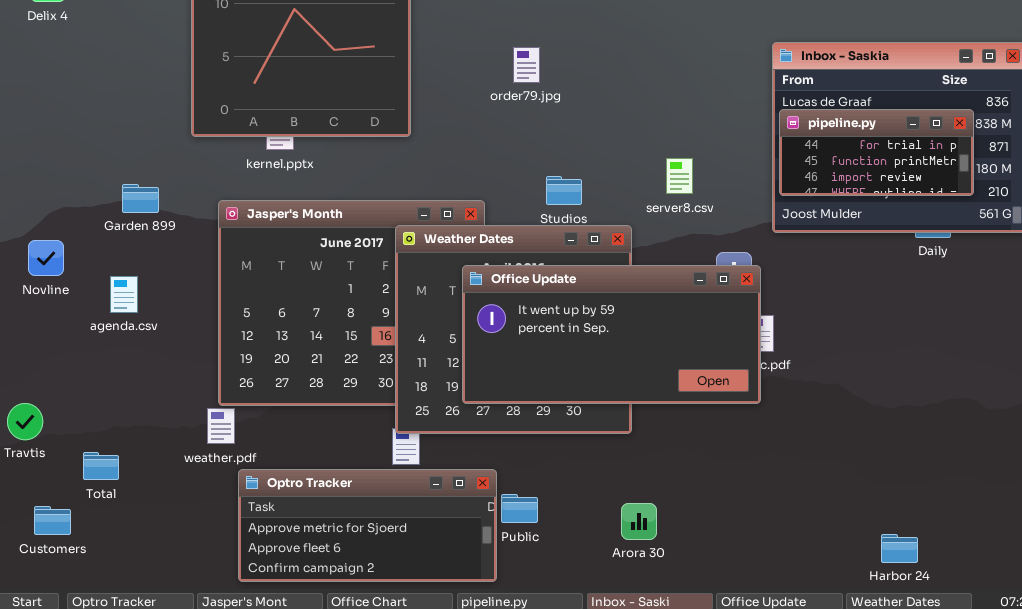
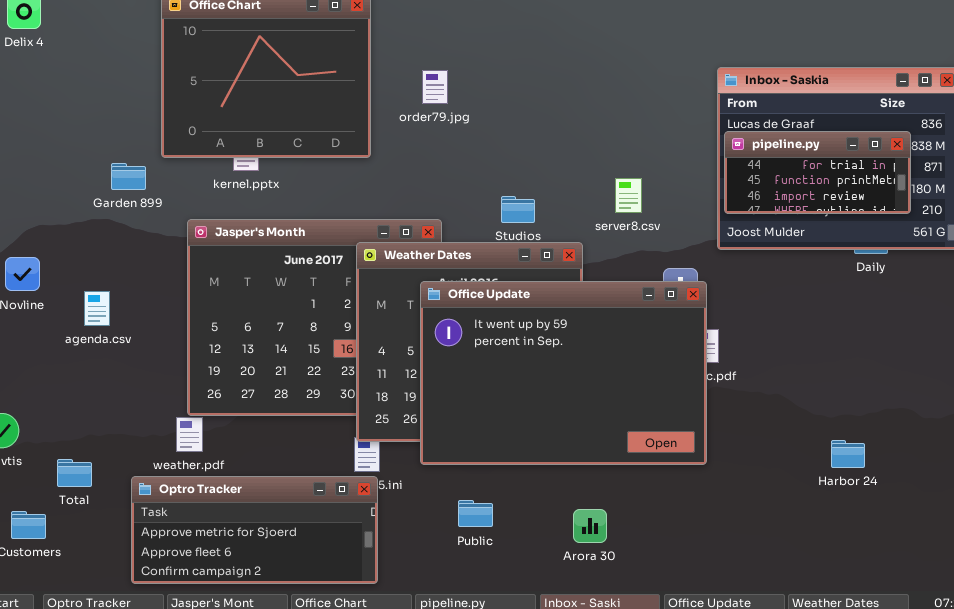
order79.jpg: [513,47,540,83] -> [422,70,448,104], moved
Garden 899: [122,184,159,213] -> [111,163,146,190], moved
Office Update: [462,265,761,404] -> [420,281,707,465], resized
Optro Tracker: [238,469,497,582] -> [131,476,378,584], moved
Harbor 24: [881,534,918,563] -> [831,440,865,468], moved

